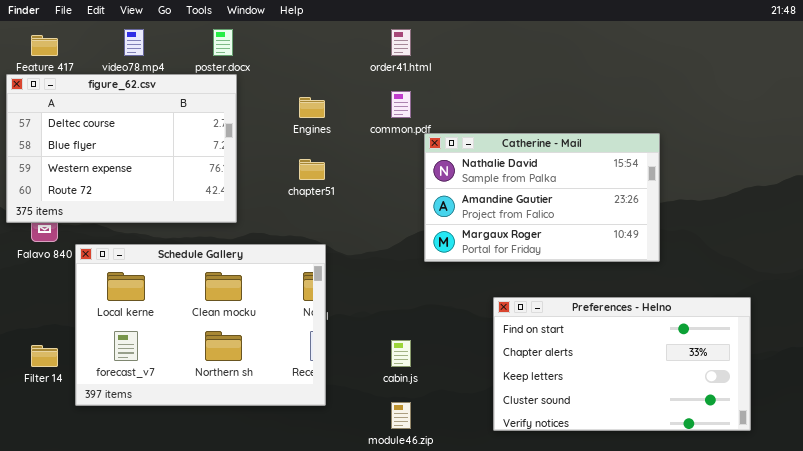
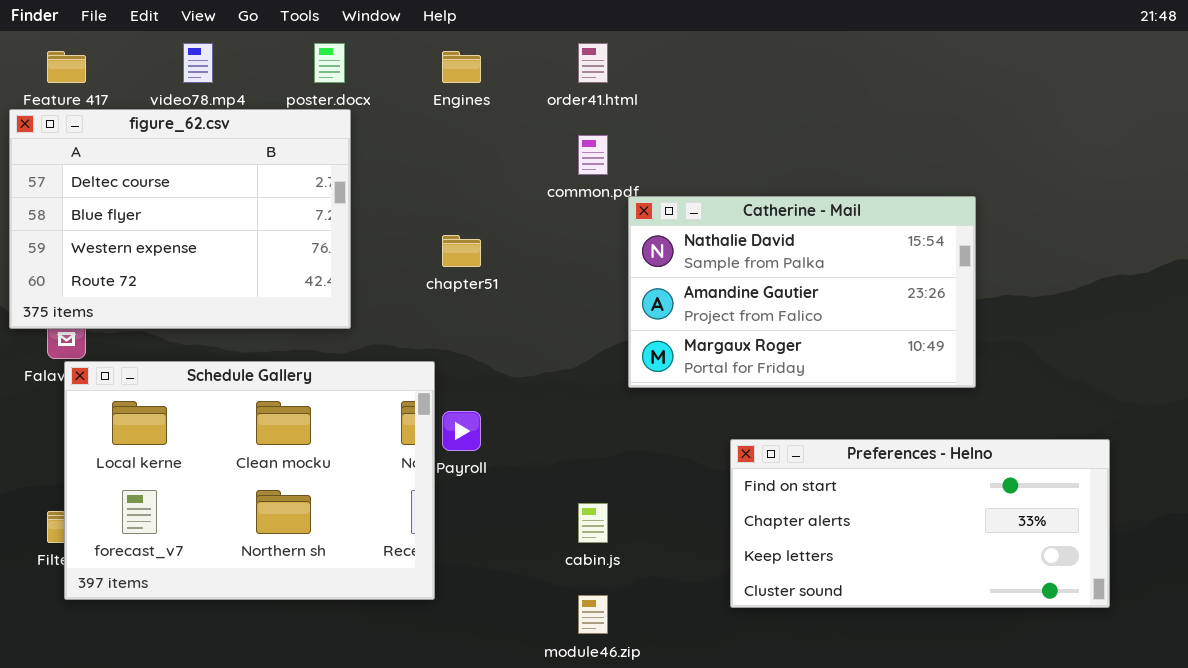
Engines: [299,97,325,118] -> [442,51,481,83], moved
Schedule Gallery: [75,244,326,406] -> [64,361,435,600], moved
Preferences - Helno: [493,297,751,431] -> [730,439,1110,608], resized

